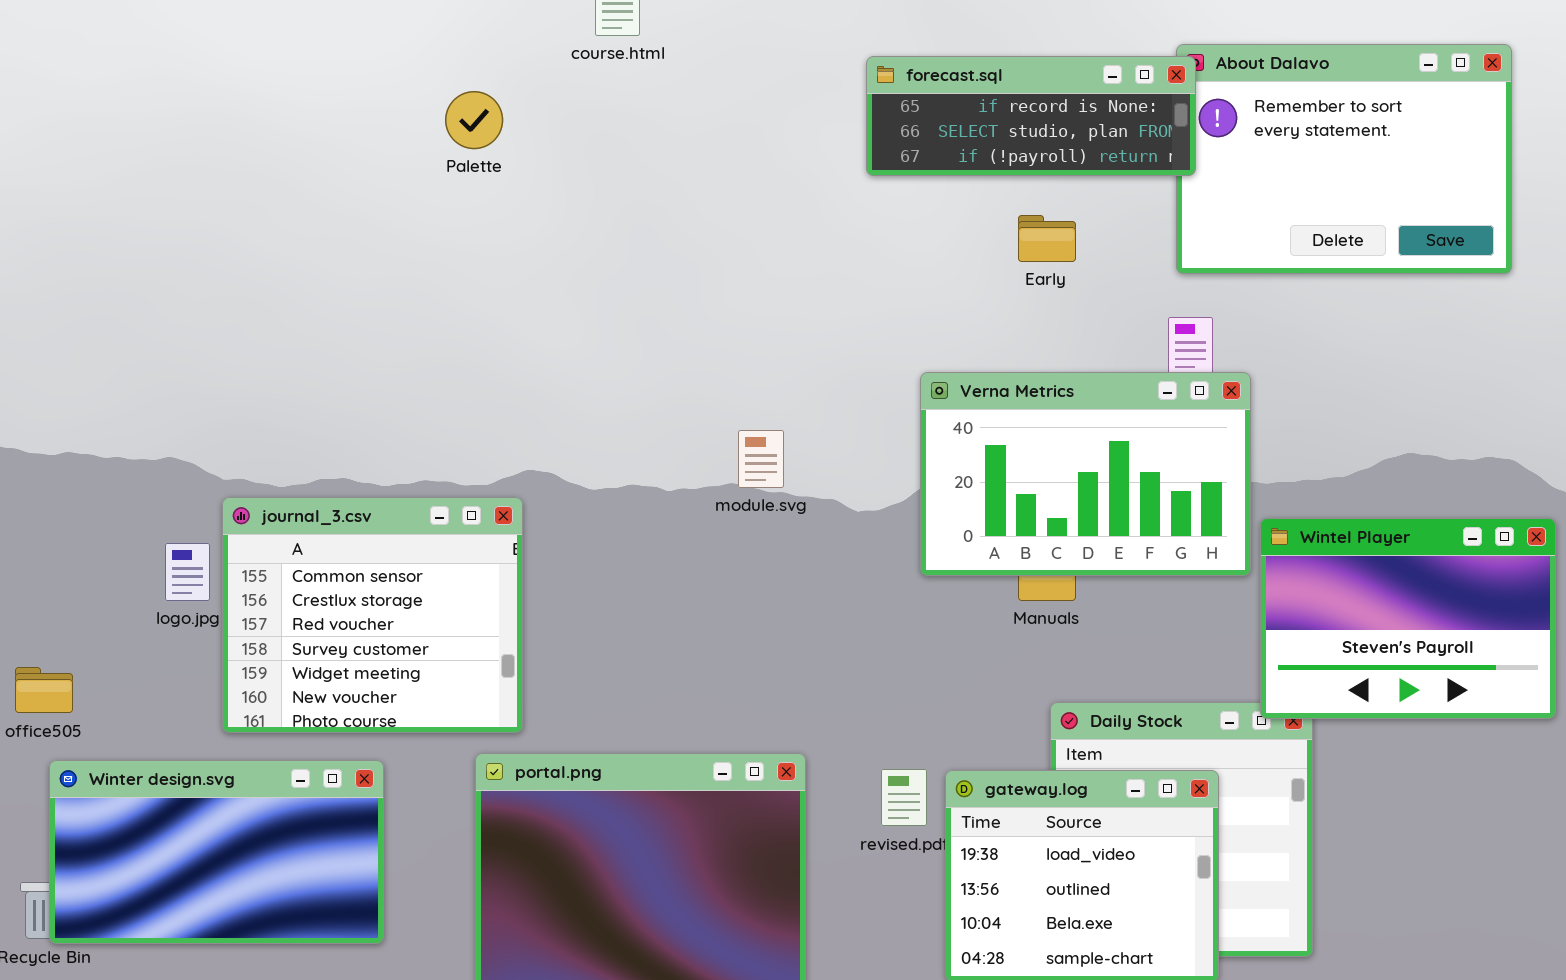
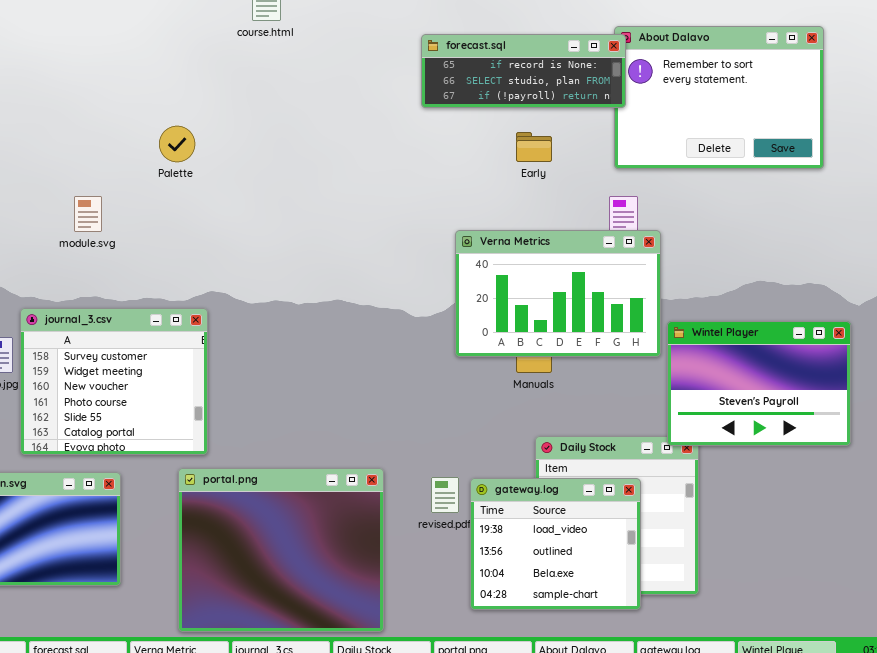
Palette: [445,91,503,149] -> [159,126,195,162], moved
module.svg: [738,430,784,488] -> [74,196,102,232], moved
journal_3.csv: [222,497,523,733] -> [20,308,208,455], scrolled down 3 rows

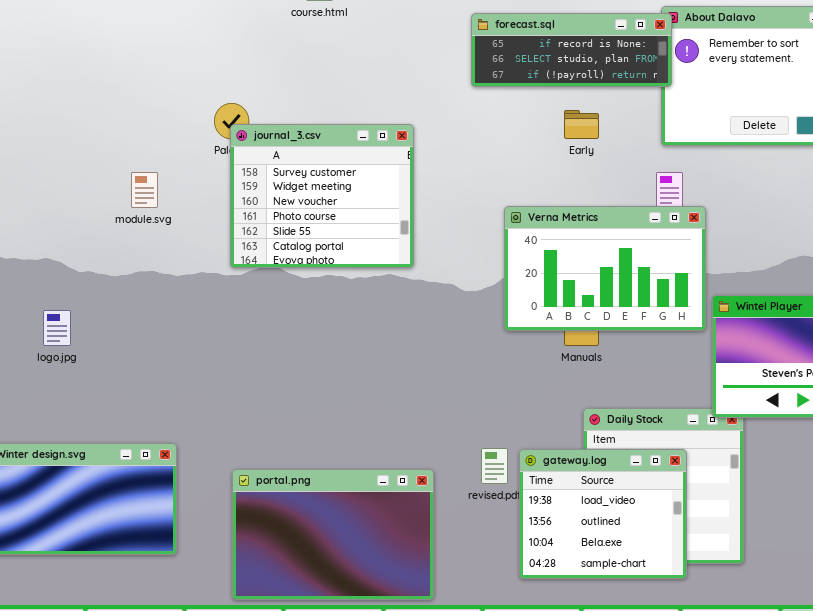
journal_3.csv: [20,308,208,455] -> [230,124,414,268], moved
portal.png: [178,468,384,632] -> [232,469,434,600], resized

